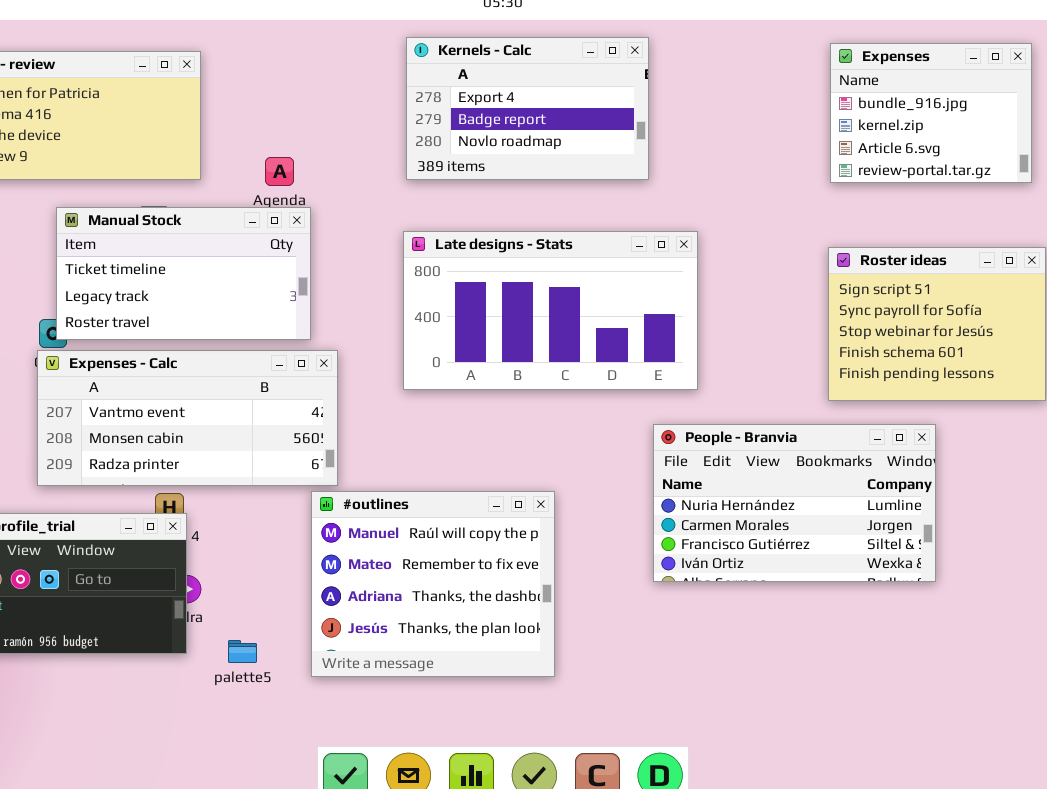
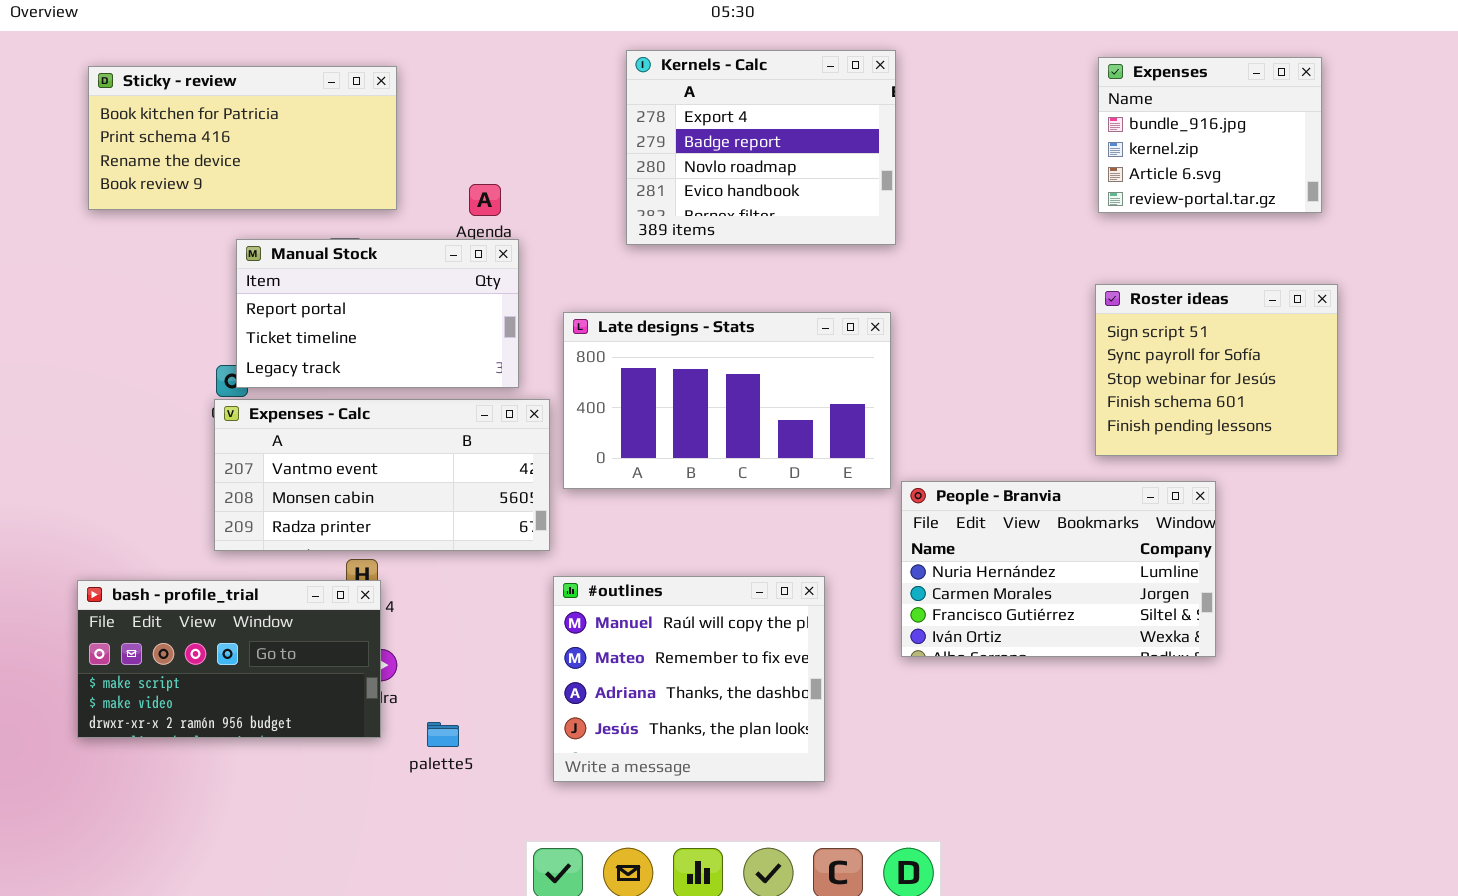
Kernels - Calc: [406,37,649,180] -> [626,50,896,245], resized
Manual Stock: [56,207,311,340] -> [236,239,519,388], scrolled up 1 row
Late designs - Stats: [403,231,698,390] -> [563,312,891,489], moved
#outlines: [311,491,555,677] -> [553,576,825,782], moved

